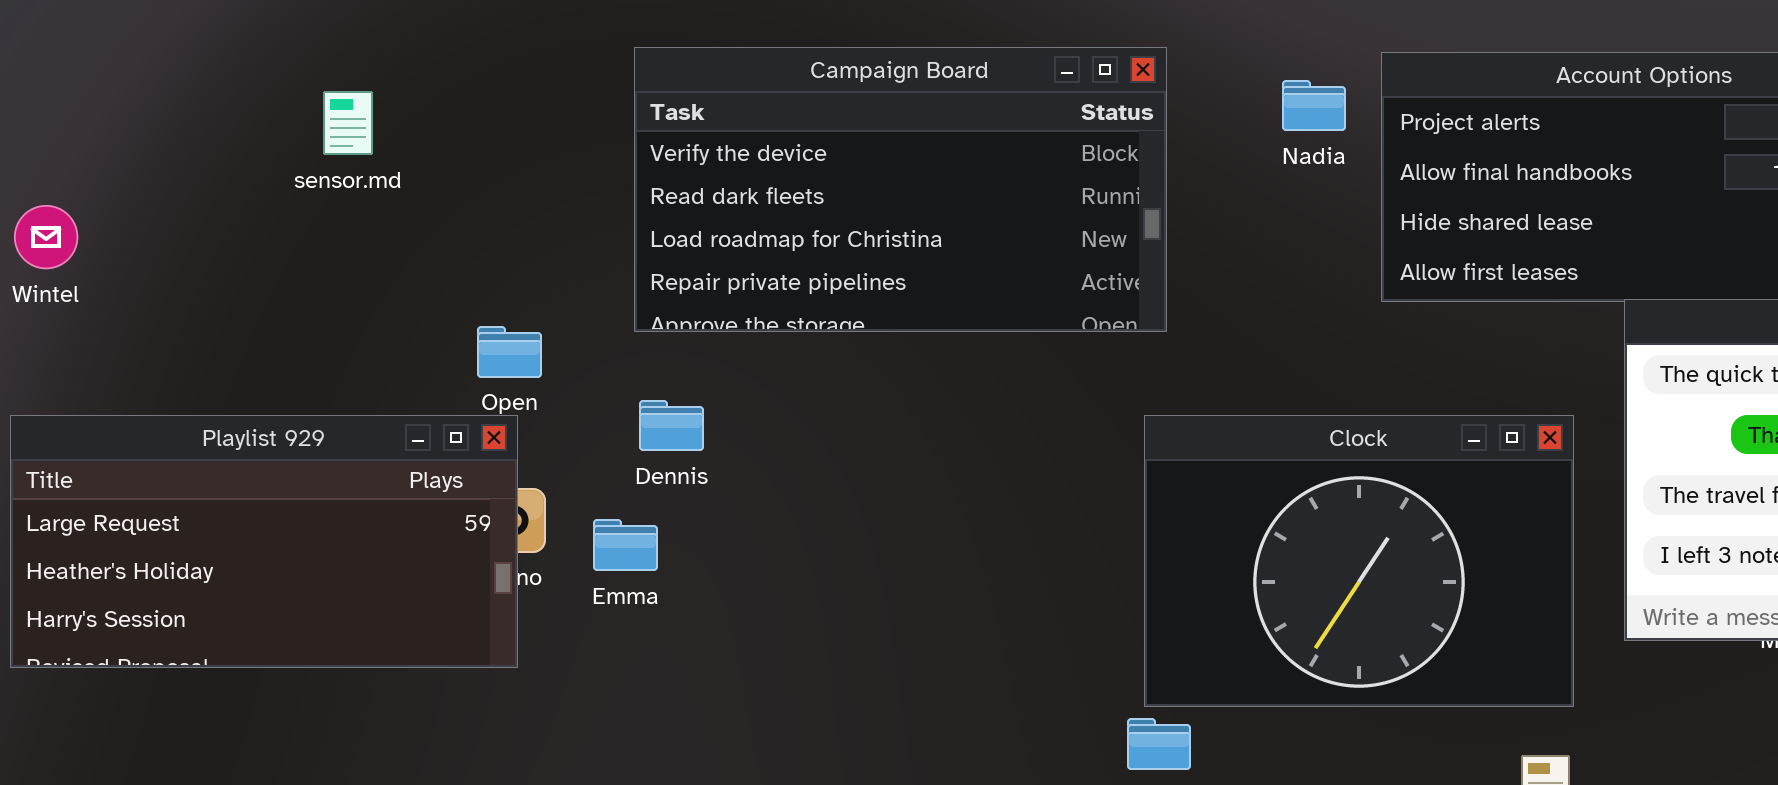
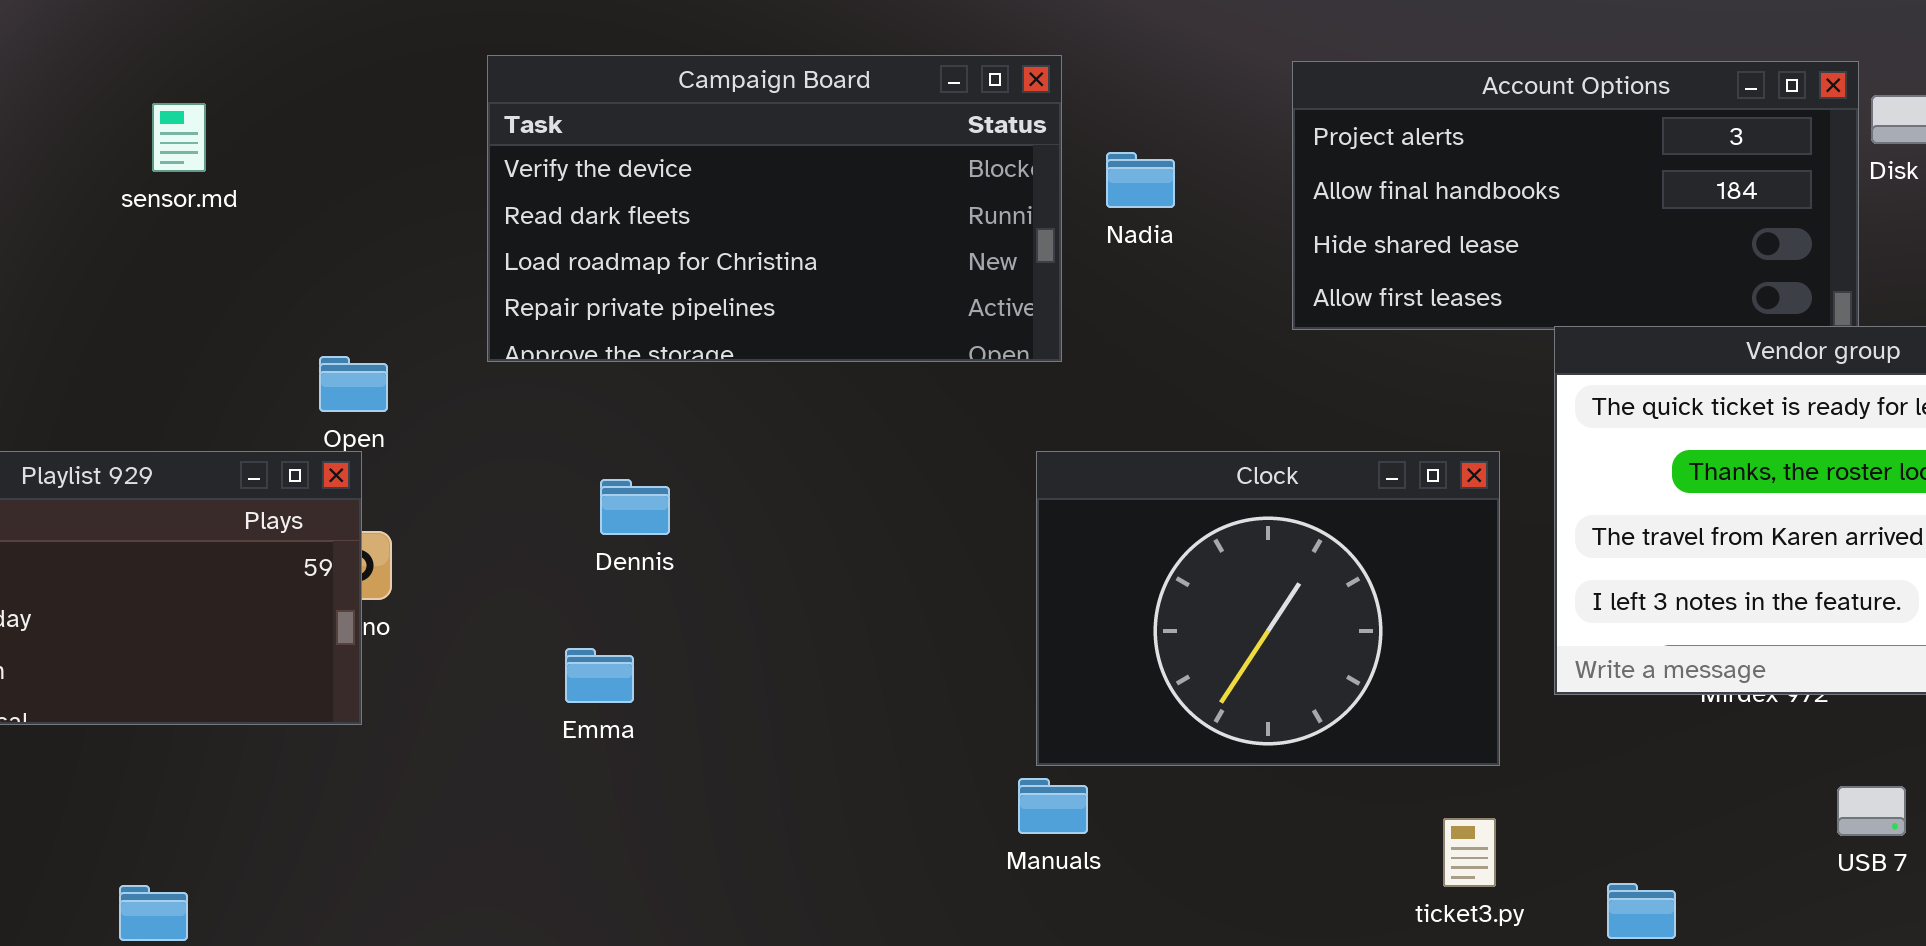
Nadia: [1282,80,1346,131] -> [1106,152,1175,208], moved
Dennis: [639,400,704,451] -> [600,479,670,535], moved
Emma: [593,519,658,571] -> [565,648,634,703], moved

